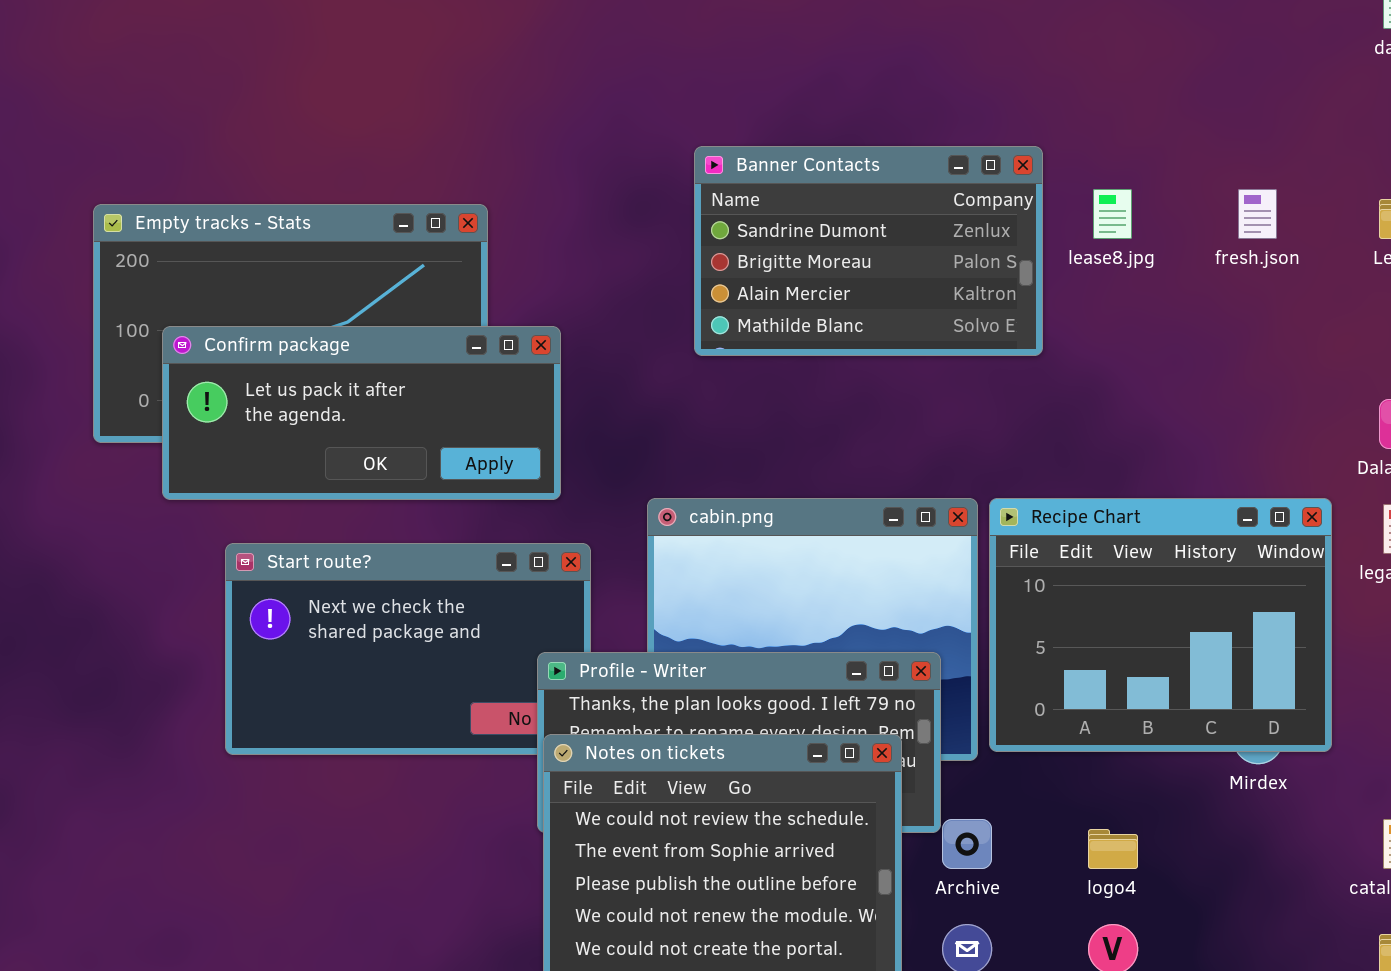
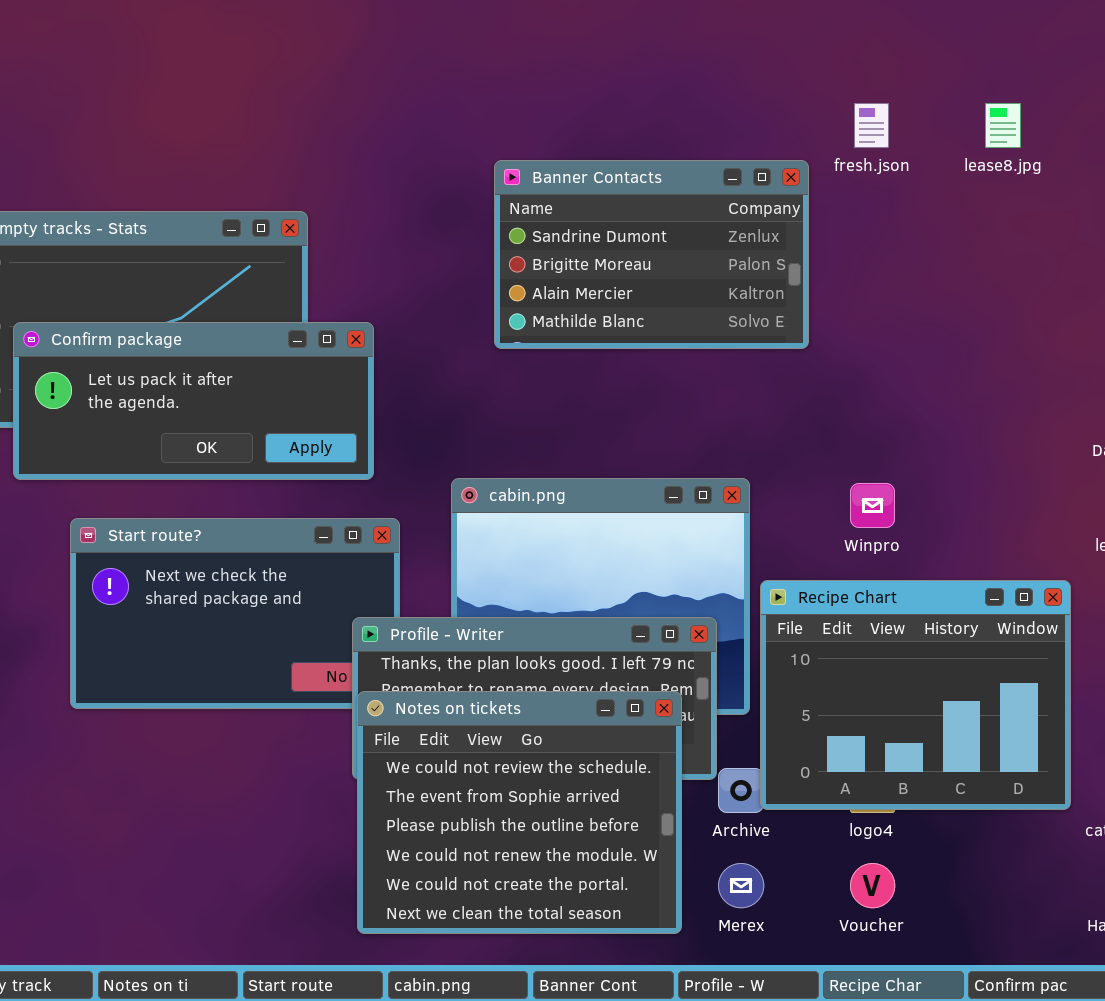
lease8.jpg: [1093,189,1132,239] -> [985,103,1021,148], moved
fresh.json: [1238,189,1277,239] -> [854,103,889,148], moved
Recipe Chart: [989,498,1332,752] -> [760,580,1071,810], moved

